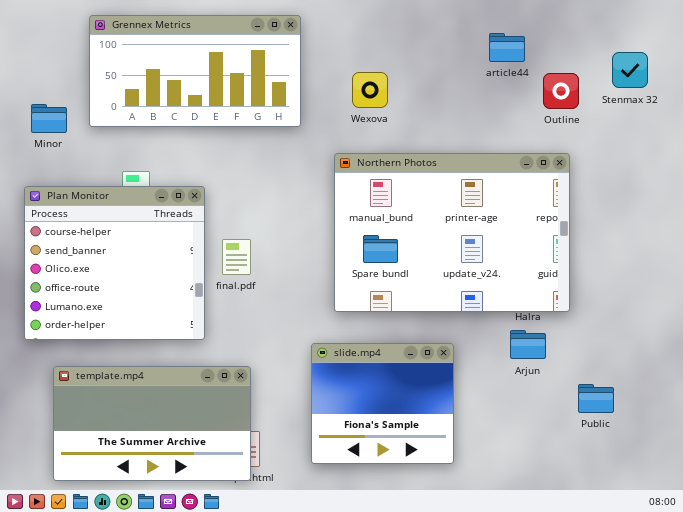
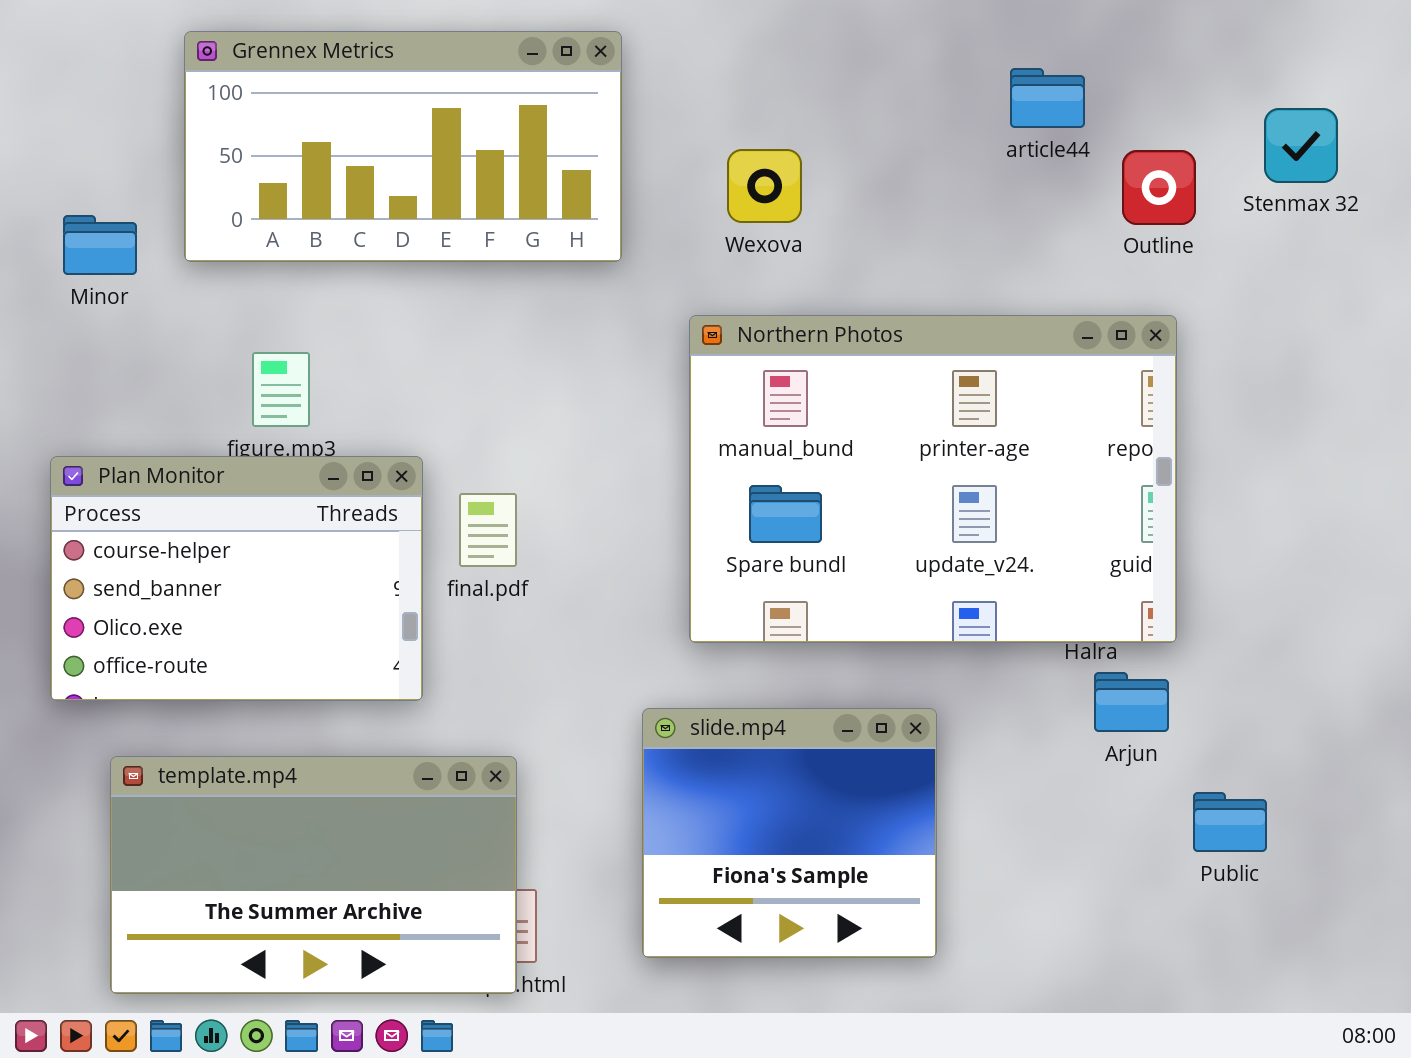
Plan Monitor: [24,186,205,340] -> [50,456,423,701], resized
Arjun: [510,330,546,359] -> [1094,672,1169,732], moved

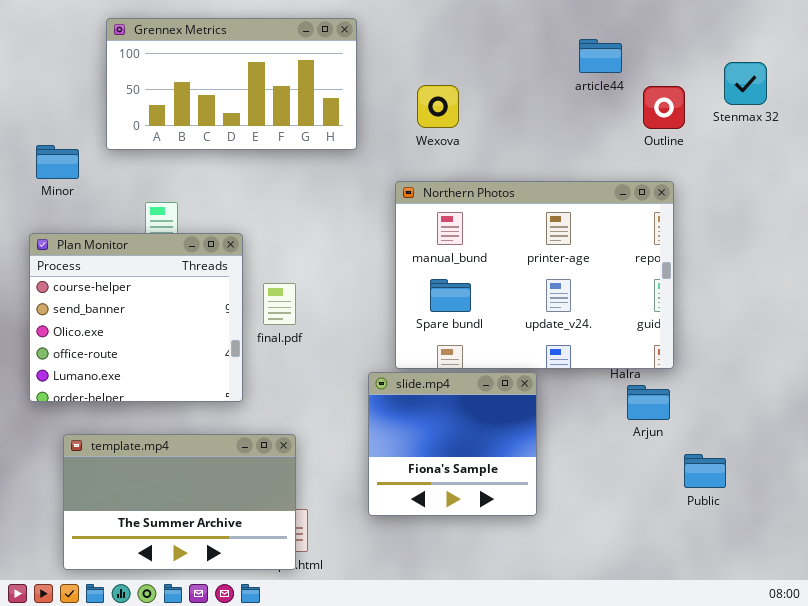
Minor: [63,215,137,275] -> [36,145,79,179], moved
Plan Monitor: [50,456,423,701] -> [29,233,243,402], resized
slide.mp4: [642,708,937,958] -> [368,372,537,516], moved

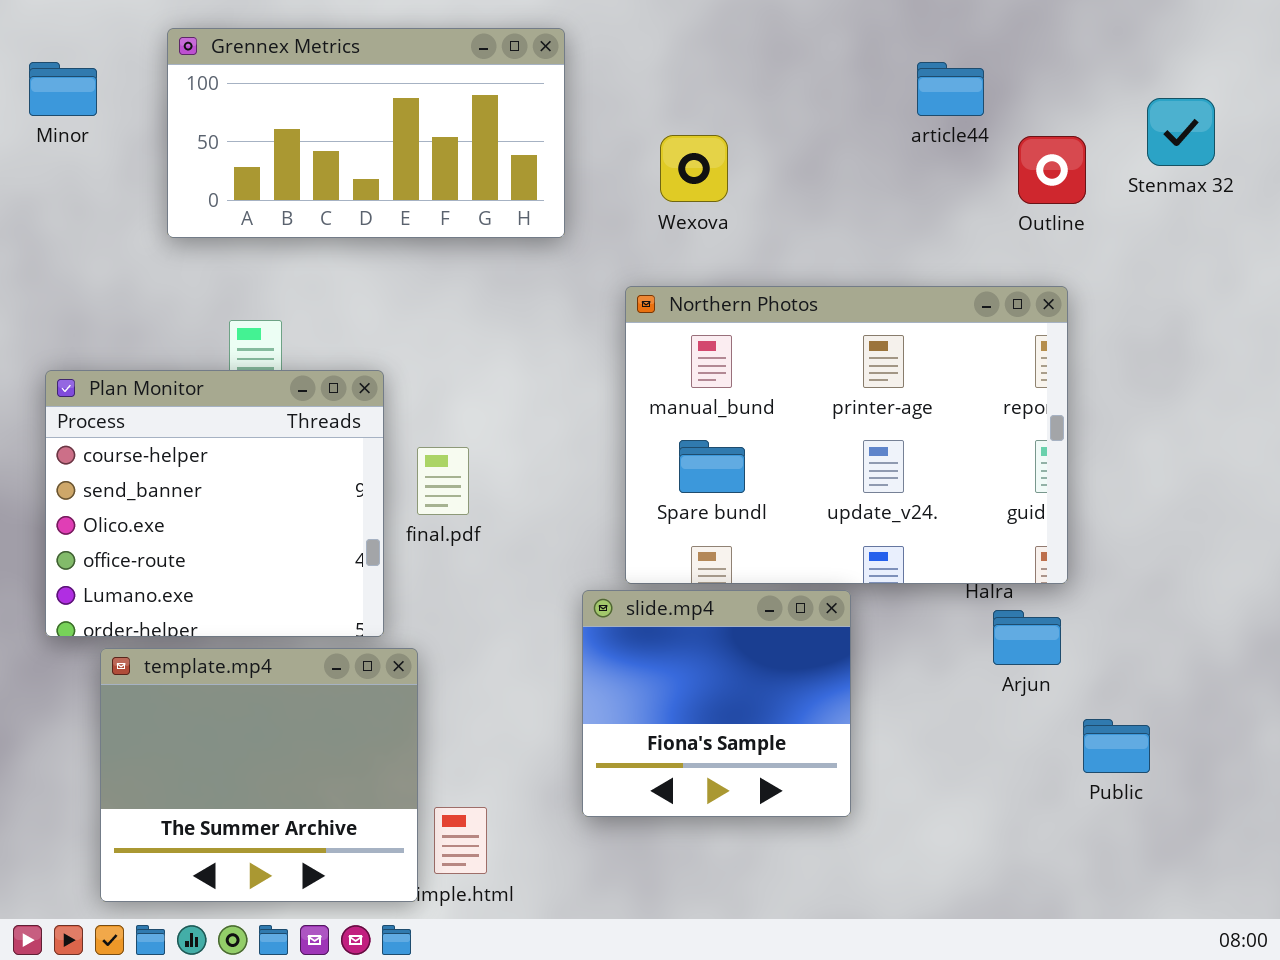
Minor: [36,145,79,179] -> [29,62,97,116], moved
template.mp4: [63,434,296,570] -> [100,648,418,902], resized

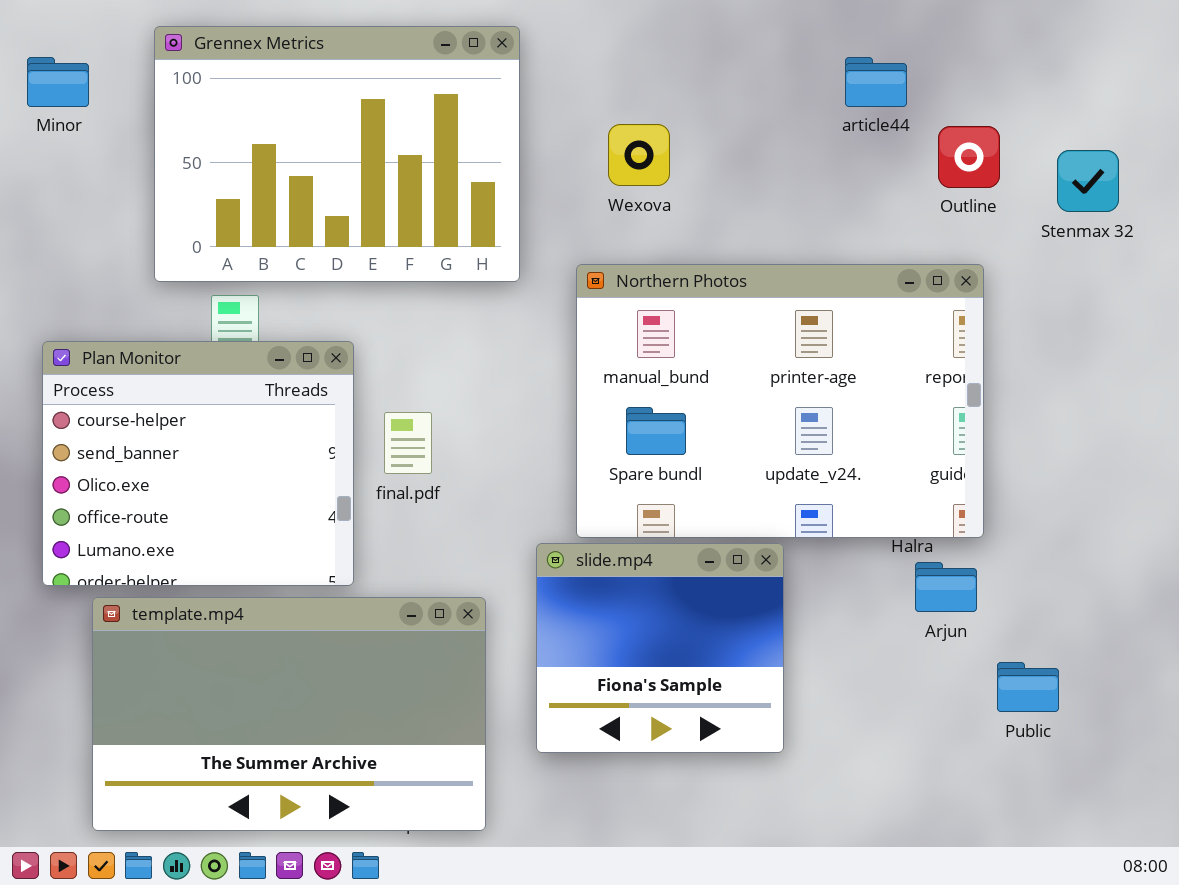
Grennex Metrics: [167,28,565,238] -> [154,26,520,282], resized
Stenmax 32: [1147,98,1215,166] -> [1057,150,1119,212], moved
template.mp4: [100,648,418,902] -> [92,597,486,831], resized

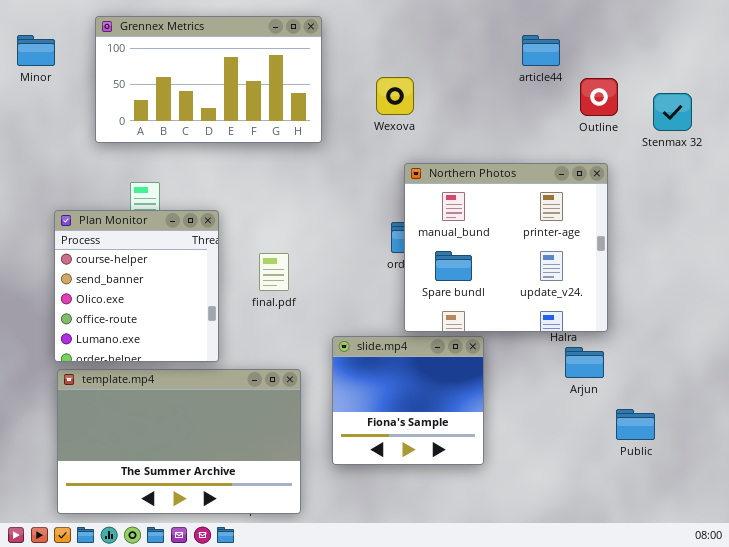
Grennex Metrics: [154,26,520,282] -> [95,16,322,143], resized
Northern Photos: [576,264,984,538] -> [404,163,608,332], resized
Plan Monitor: [42,341,354,586] -> [54,210,219,362], resized
final.pdf: [384,412,432,474] -> [259,253,289,291], moved

